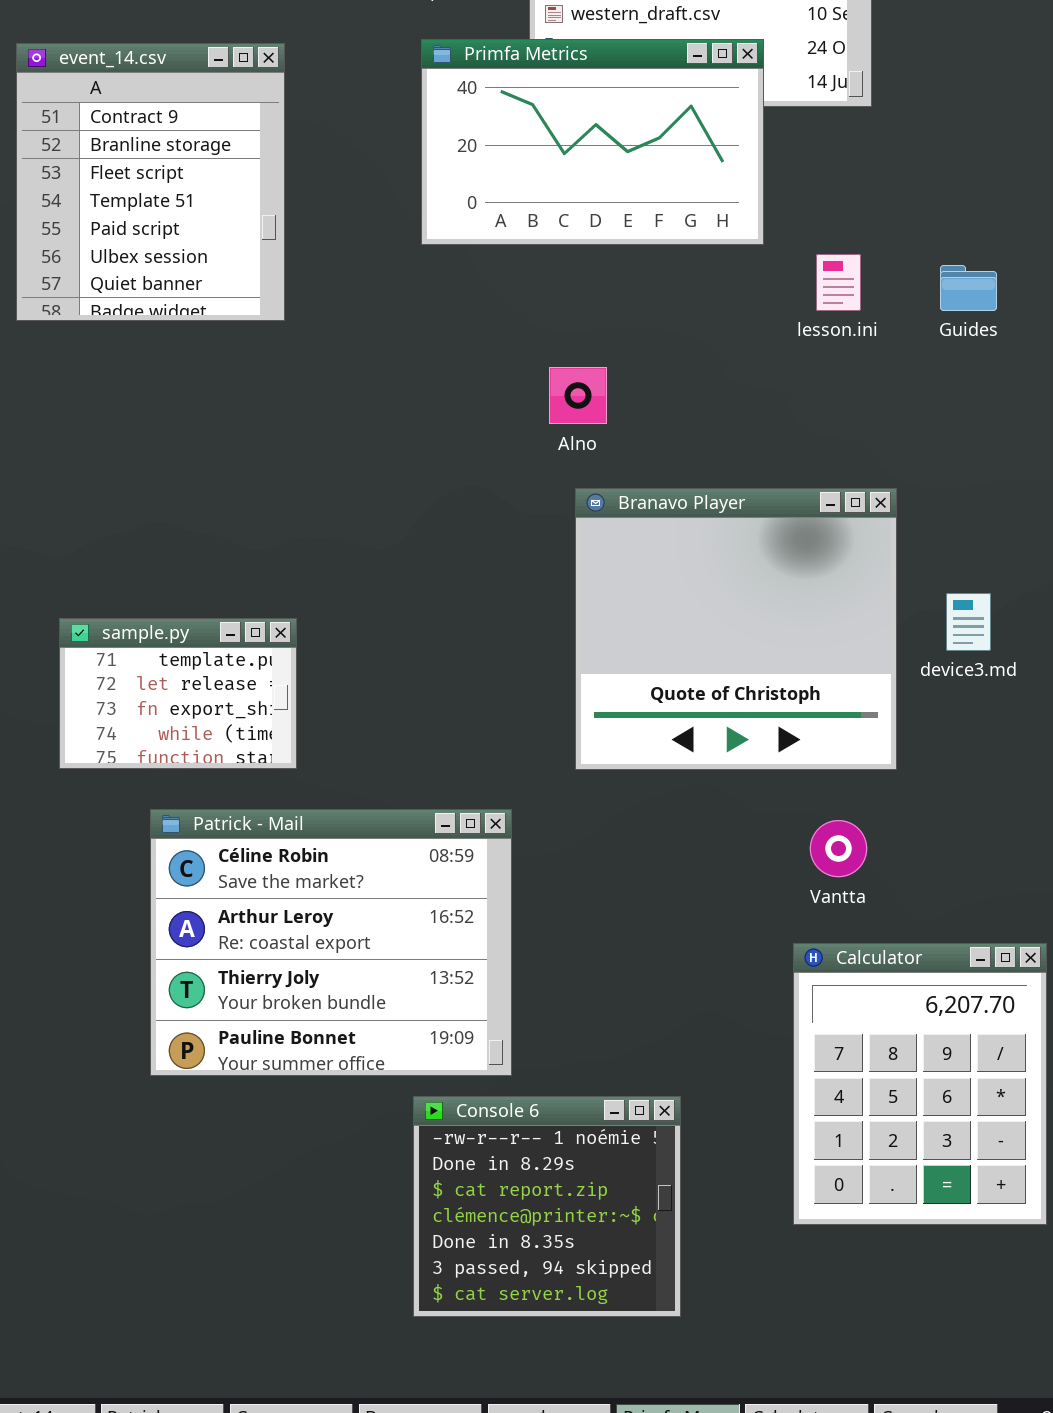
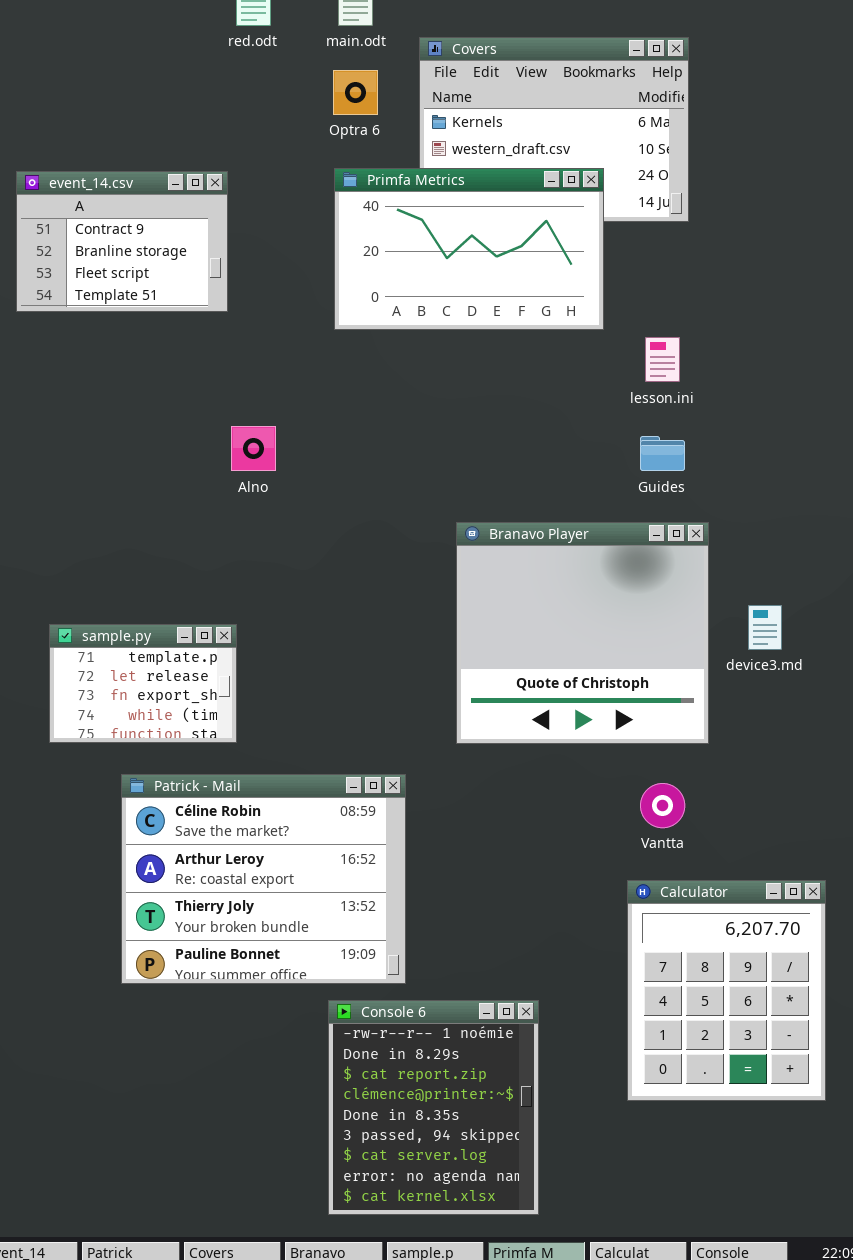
event_14.csv: [16,43,285,321] -> [16,171,228,312], resized
Guides: [940,265,997,311] -> [640,436,685,471], moved
Alno: [549,367,607,424] -> [231,426,276,471], moved
Console 6: [413,1096,681,1317] -> [328,1000,539,1215], resized

